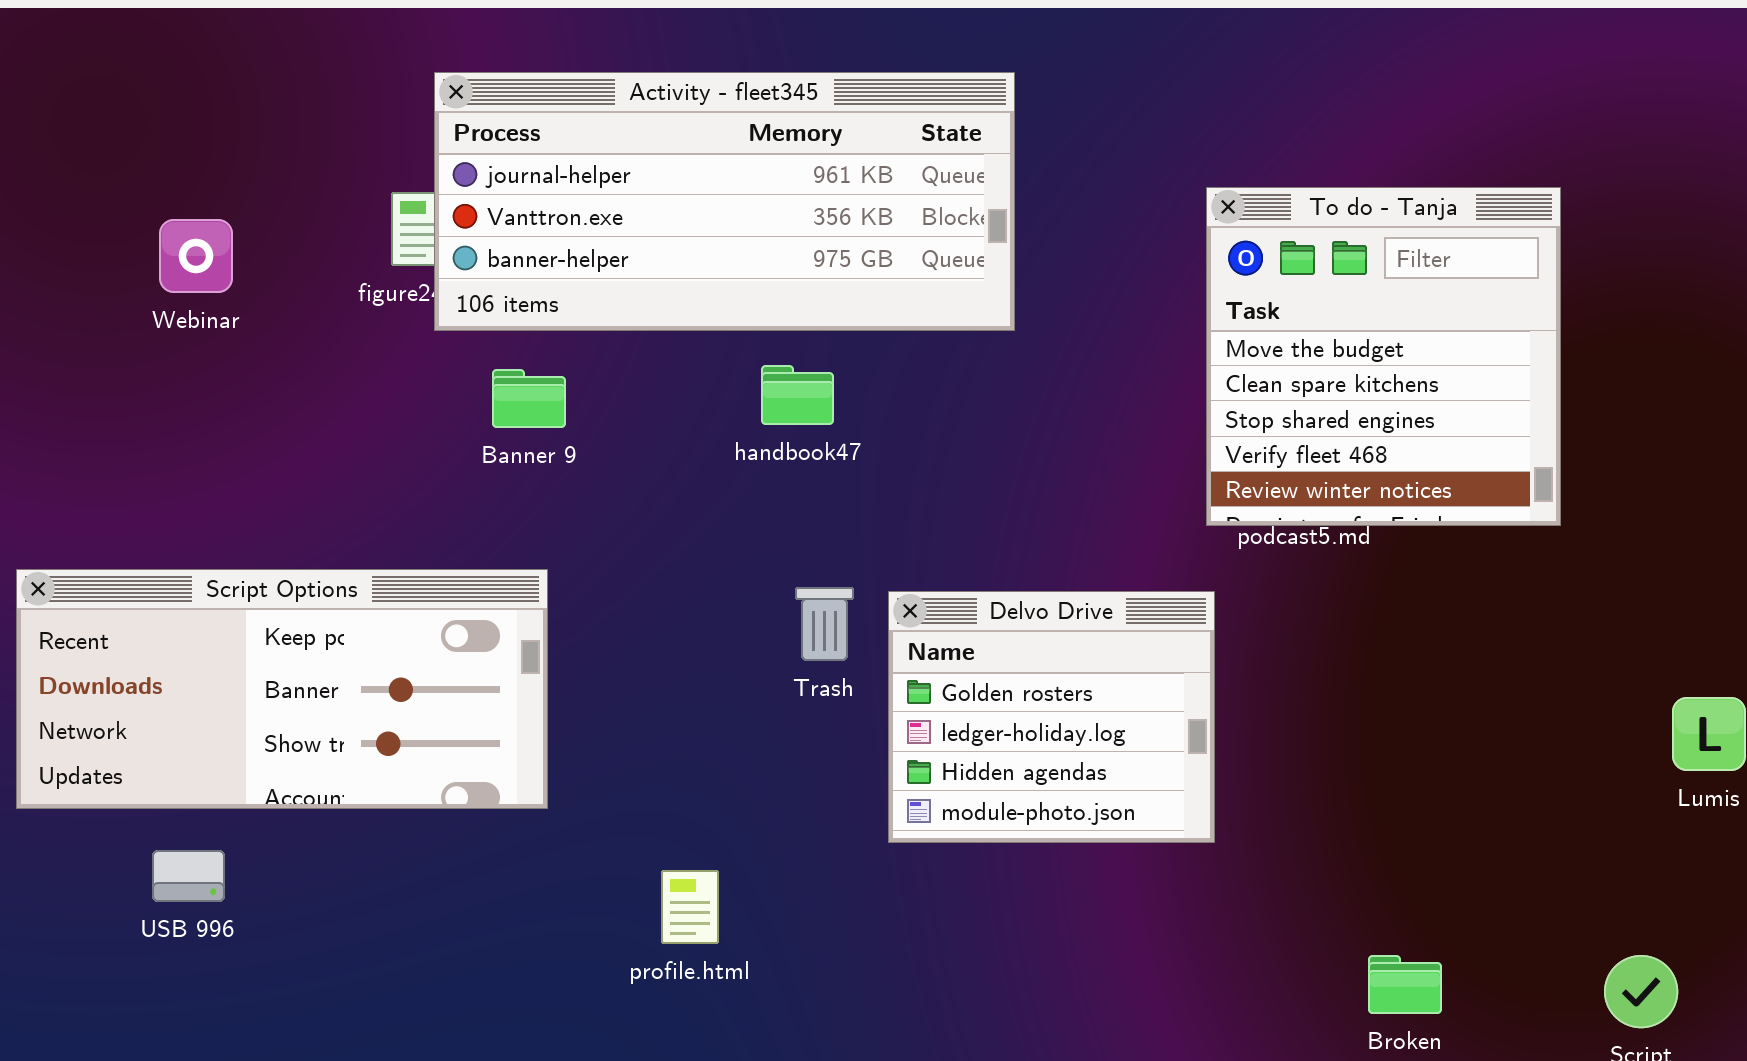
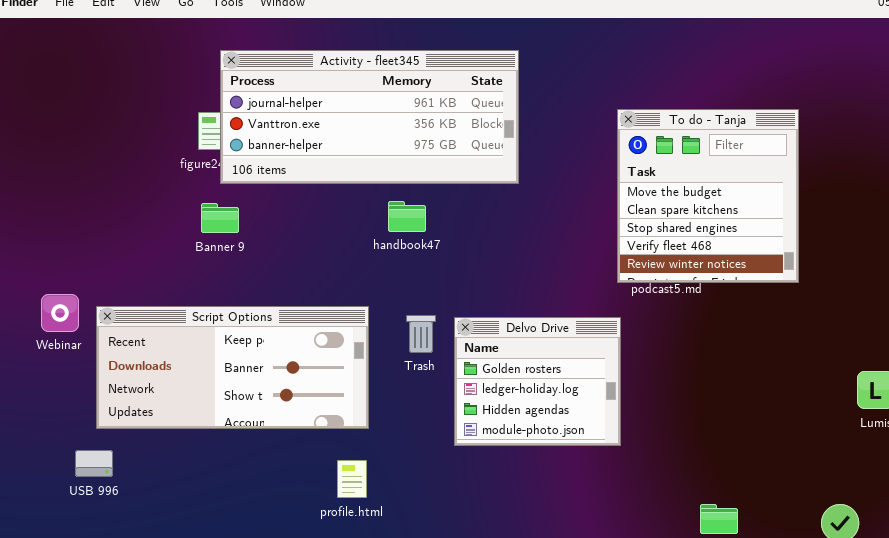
Webinar: [159,219,233,293] -> [41,294,79,332], moved
Banner 9: [492,369,566,428] -> [201,203,239,233], moved
Script Options: [16,569,548,809] -> [96,306,369,429], moved

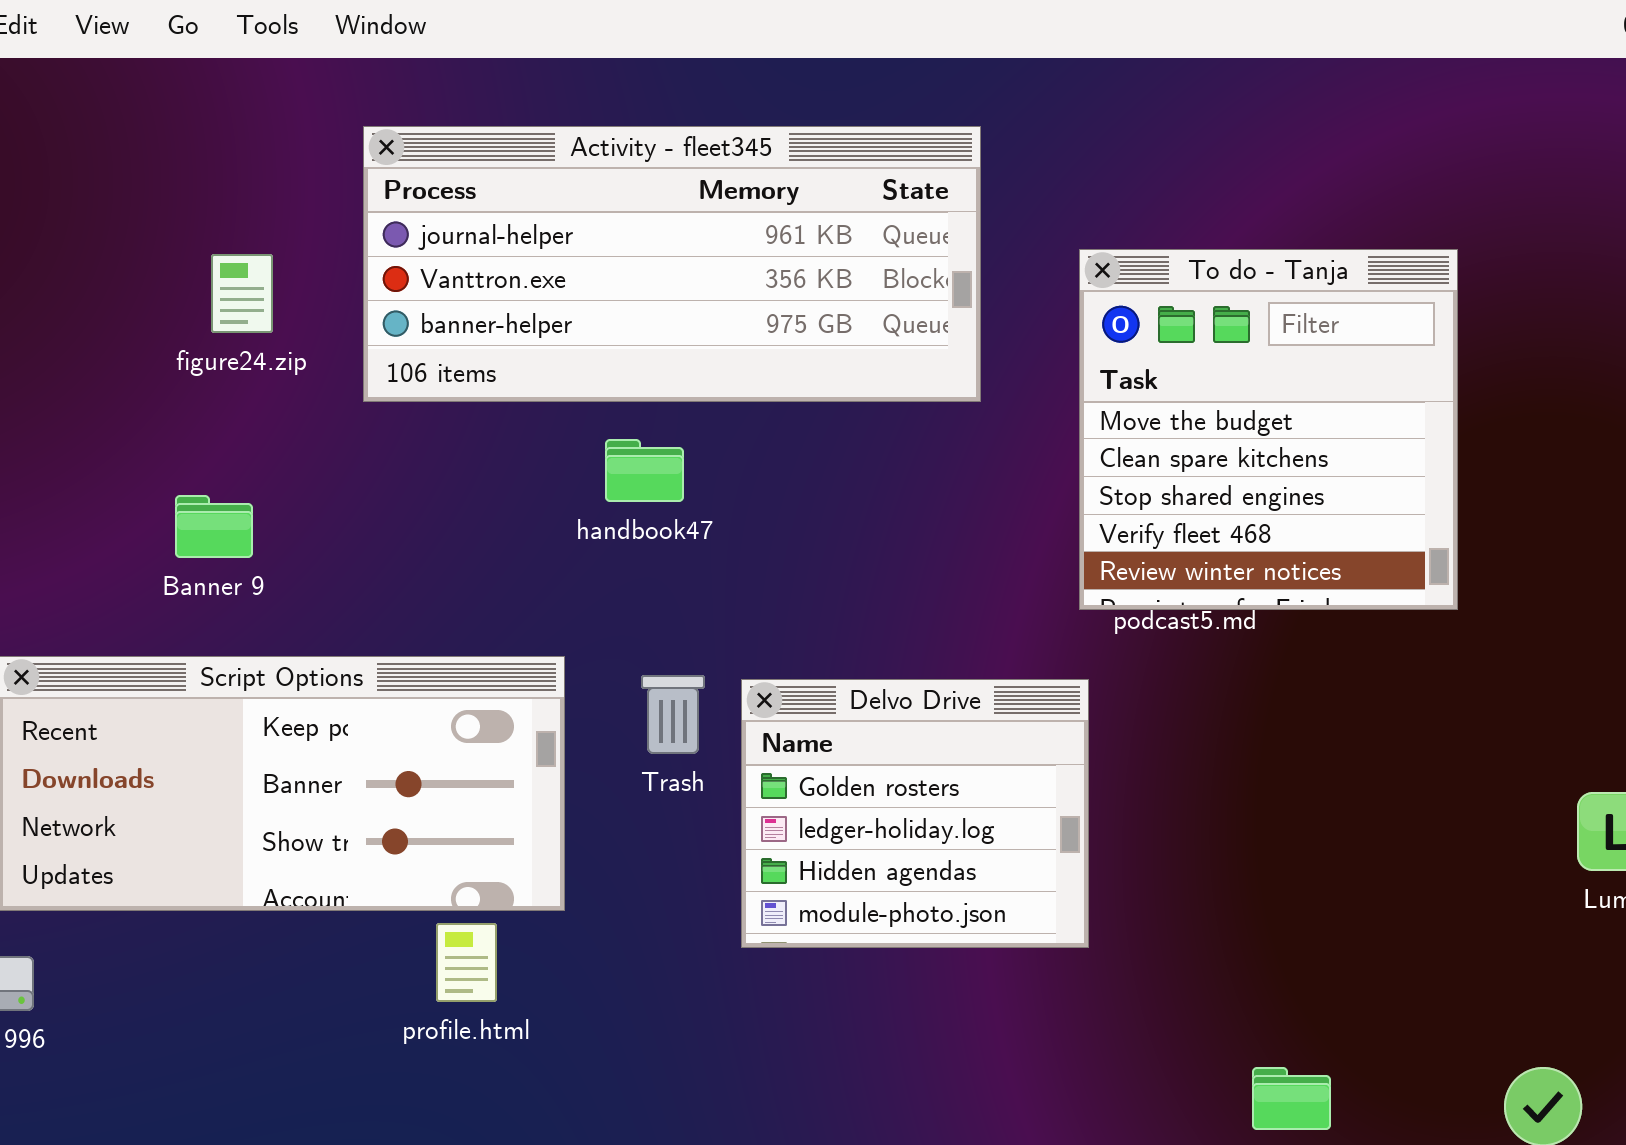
Activity - fleet345: [220,50,519,184] -> [363,126,981,402], moved
Banner 9: [201,203,239,233] -> [175,495,253,558], moved
profile.html: [337,460,367,498] -> [436,923,497,1002], moved

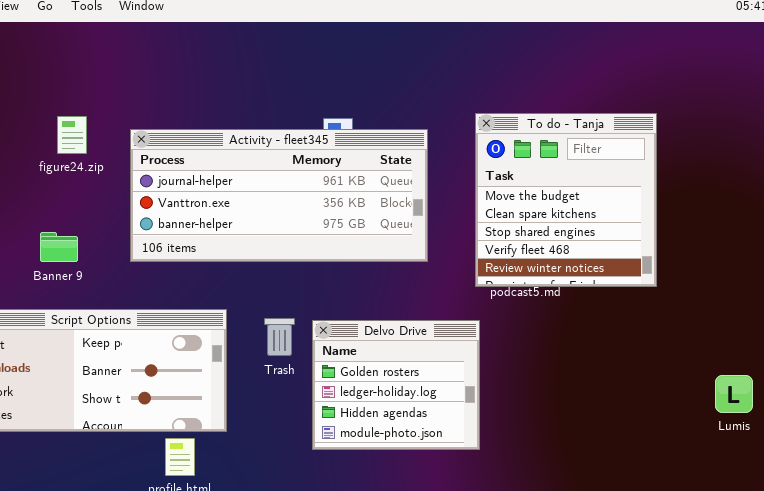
Activity - fleet345: [363,126,981,402] -> [130,129,428,262], moved

